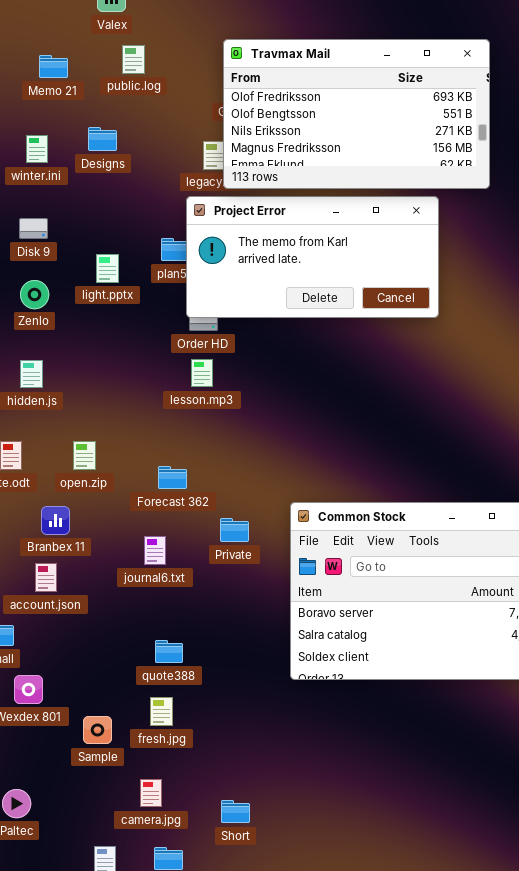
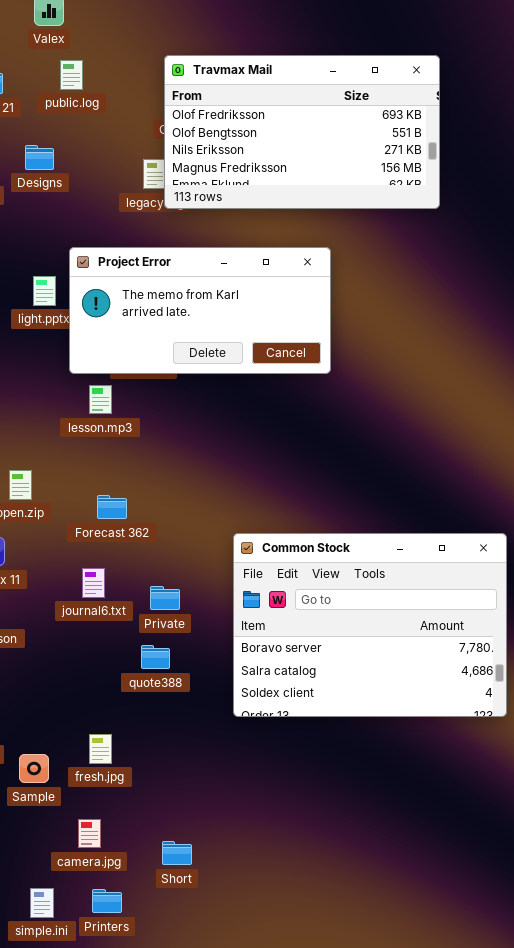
Project Error: [186,196,439,318] -> [69,247,331,374], moved
lesson.mp3: [191,359,213,387] -> [89,385,112,414], moved
Private: [220,518,249,542] -> [150,586,180,610], moved
quote388: [155,640,183,663] -> [141,645,170,669], moved

